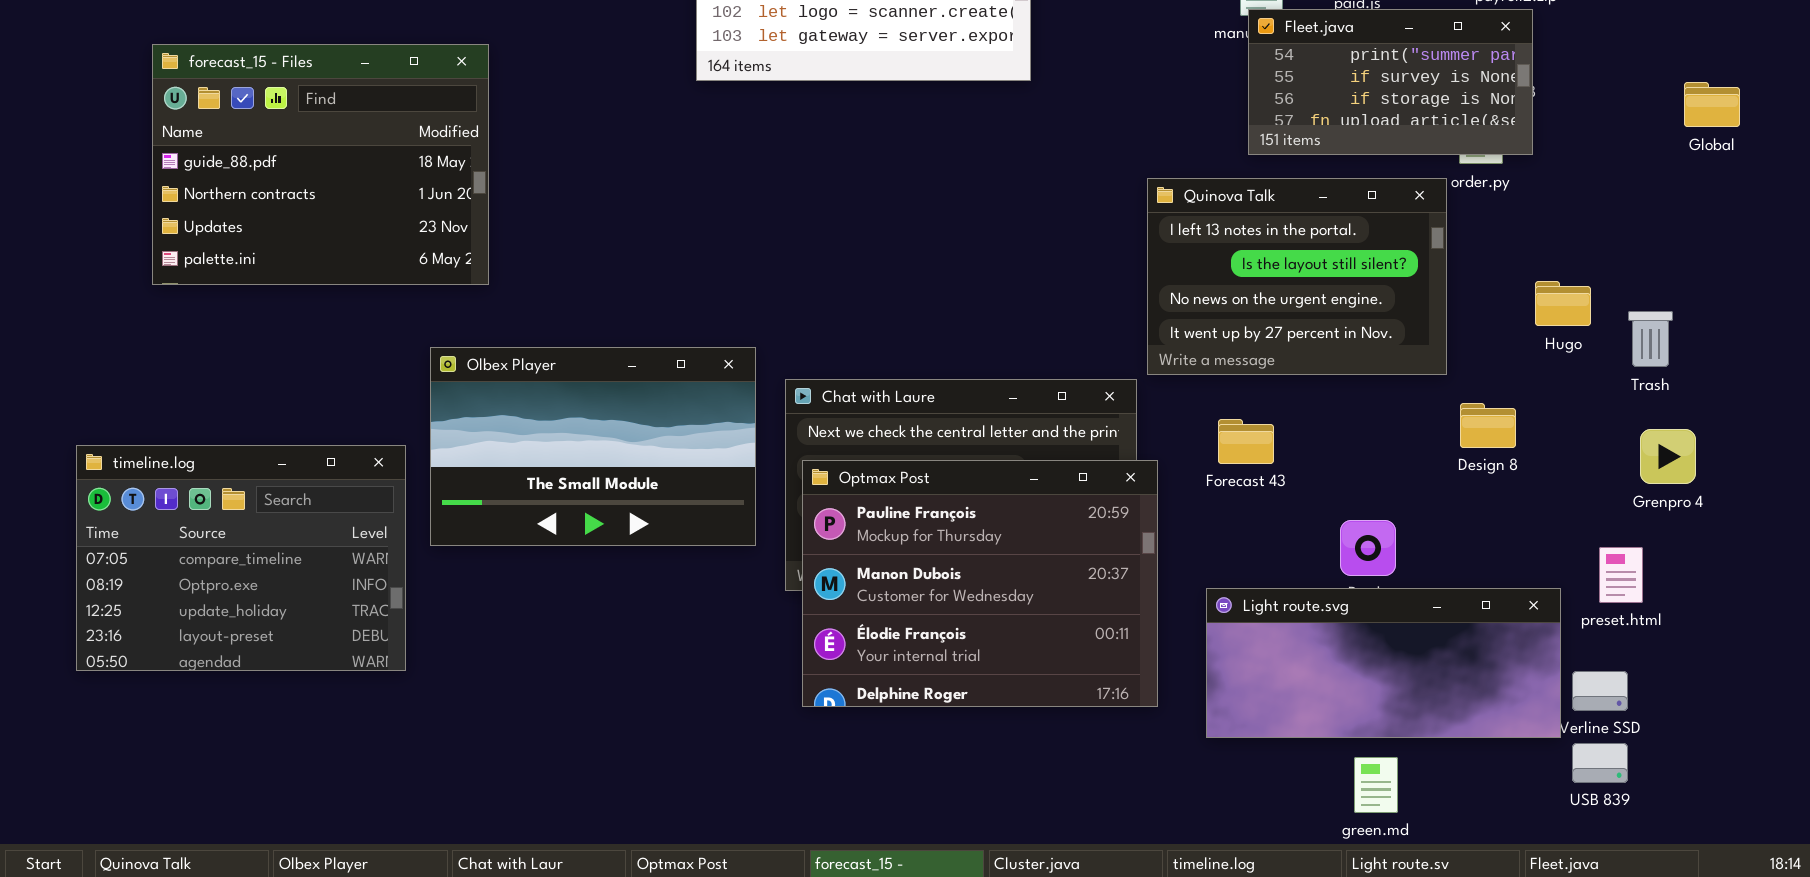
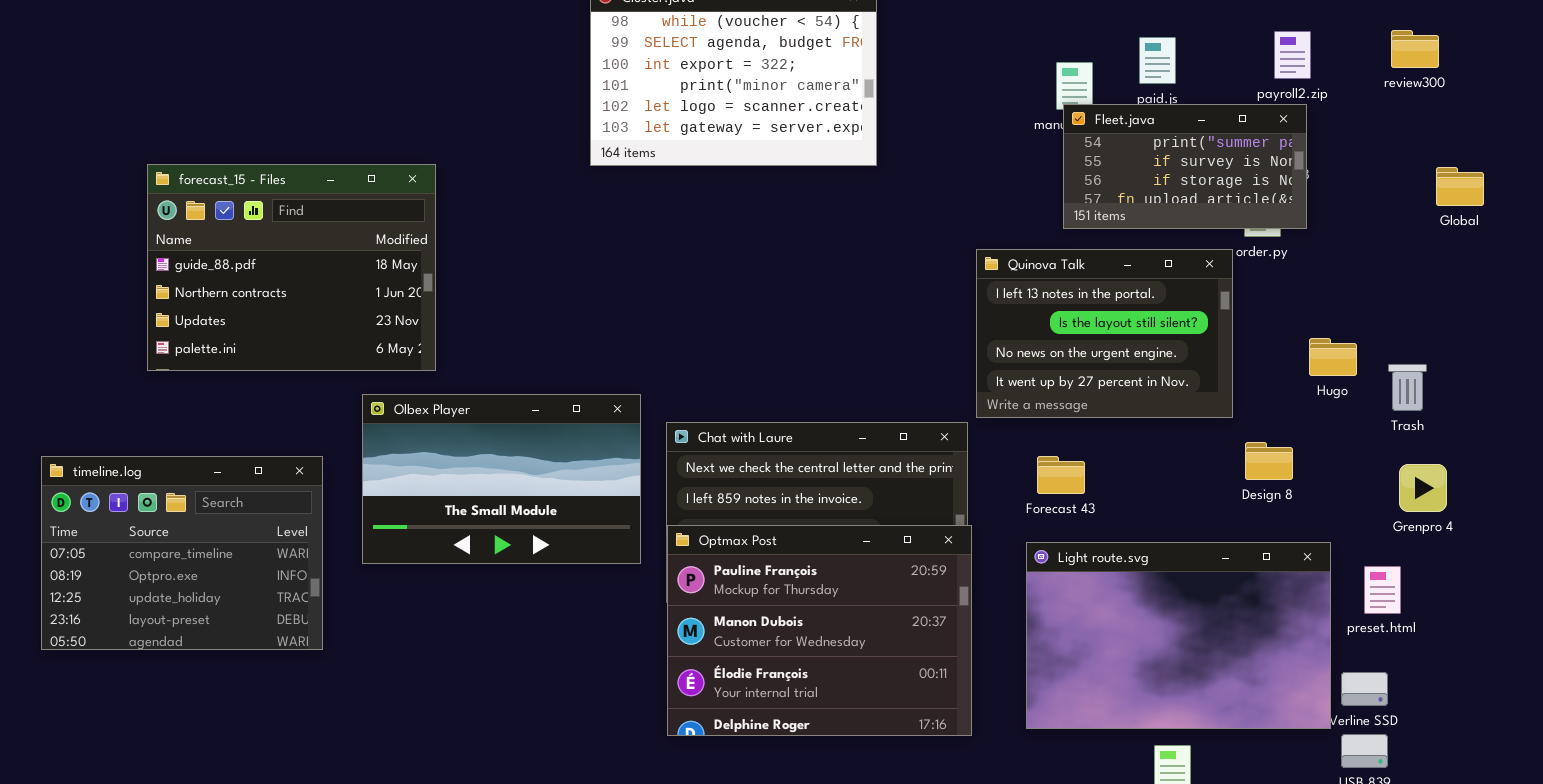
forecast_15 - Files: [152,44,489,285] -> [147,164,436,371], moved
timeline.log: [76,445,406,671] -> [41,456,323,650], moved
Optmax Post: [802,460,1158,707] -> [667,525,972,736], moved
Light route.svg: [1206,588,1561,738] -> [1026,542,1331,729], resized

